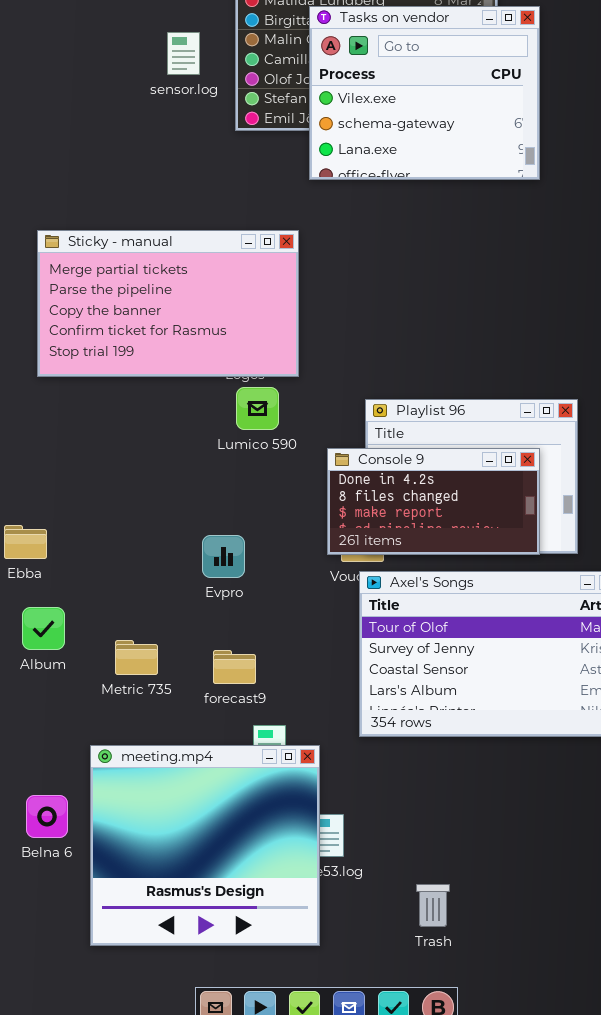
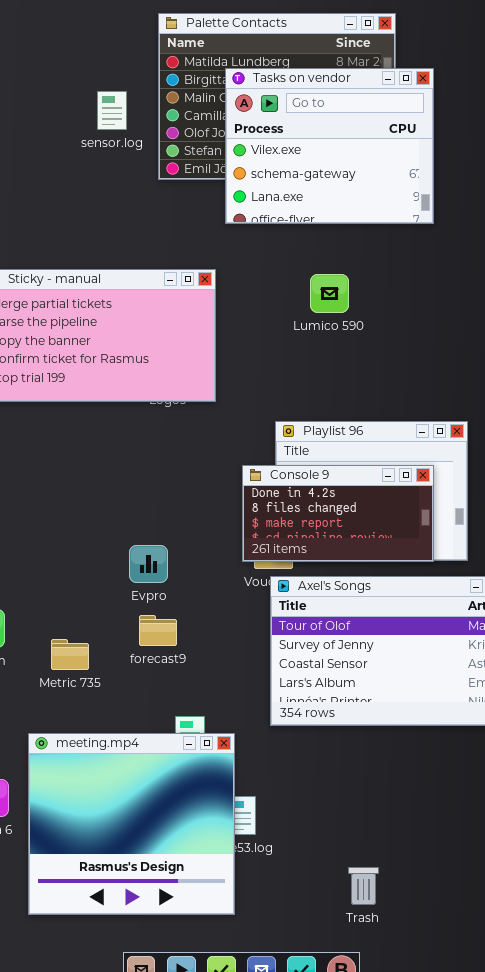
Lumico 590: [236,387,279,430] -> [310,274,349,313], moved
forecast9: [213,650,256,684] -> [139,615,177,646], moved
Trash: [416,884,450,927] -> [348,867,379,905], moved

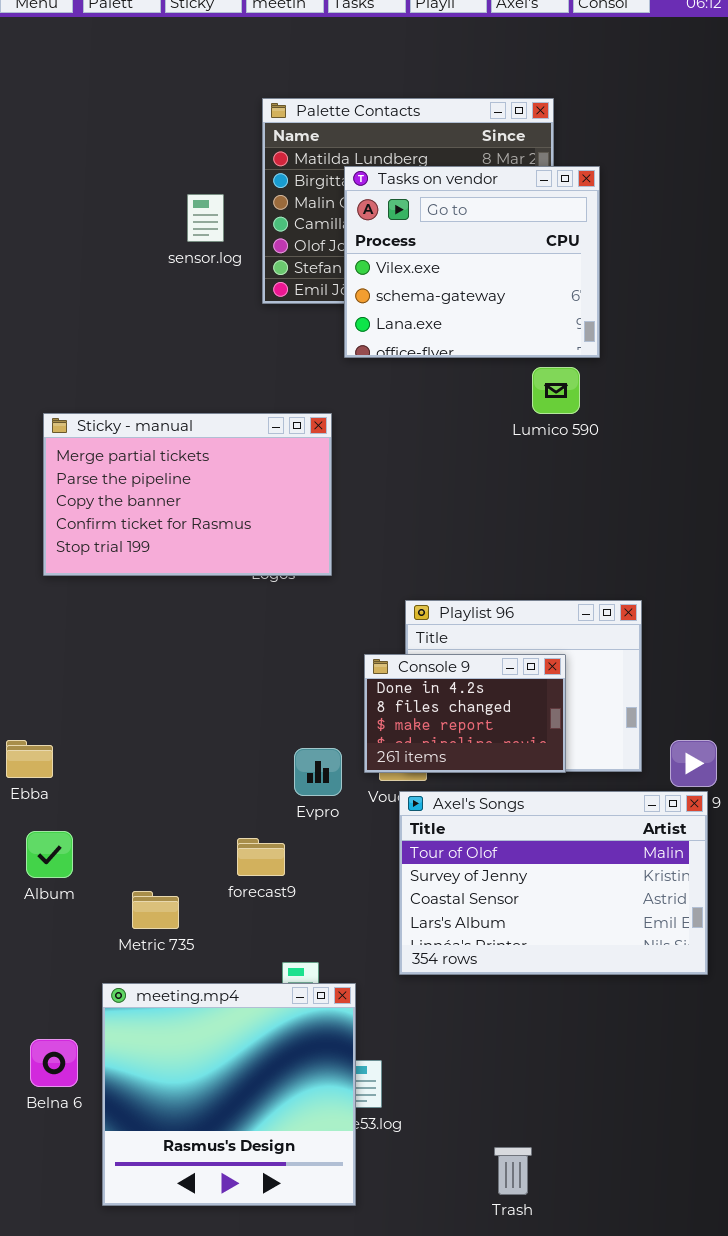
Lumico 590: [310,274,349,313] -> [532,367,580,414], moved
Console 9: [242,465,434,562] -> [364,654,566,773], resized
Evpro: [129,545,168,583] -> [294,748,342,796], moved
Metric 735: [51,639,89,670] -> [132,891,179,929], moved

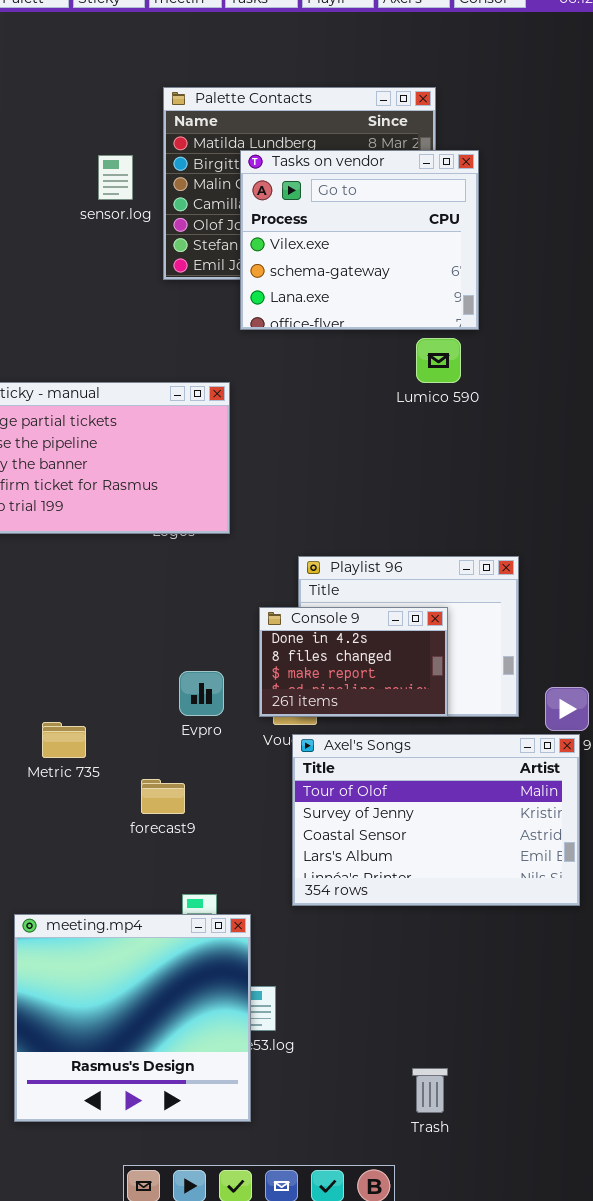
sensor.log: [187,194,224,242] -> [98,155,133,200], moved
Evpro: [294,748,342,796] -> [179,671,224,716], moved
Metric 735: [132,891,179,929] -> [42,722,86,758], moved
Trash: [494,1147,532,1195] -> [412,1068,448,1113], moved

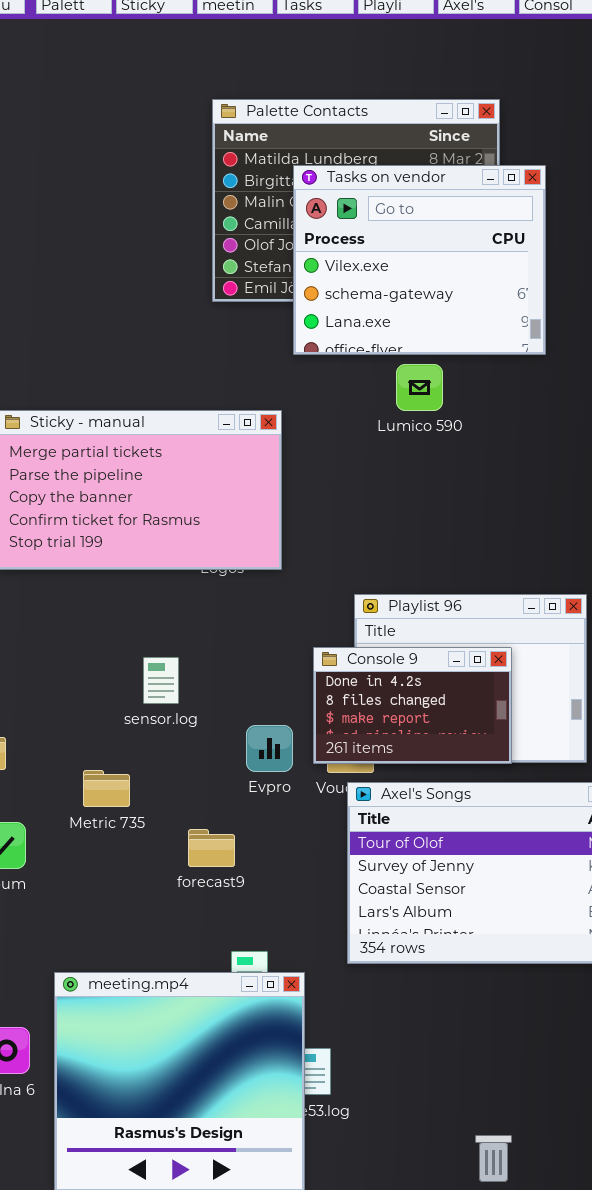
sensor.log: [98,155,133,200] -> [143,657,179,704], moved
Lumico 590: [416,338,461,383] -> [396,364,443,411], moved
Evpro: [179,671,224,716] -> [246,725,293,772], moved

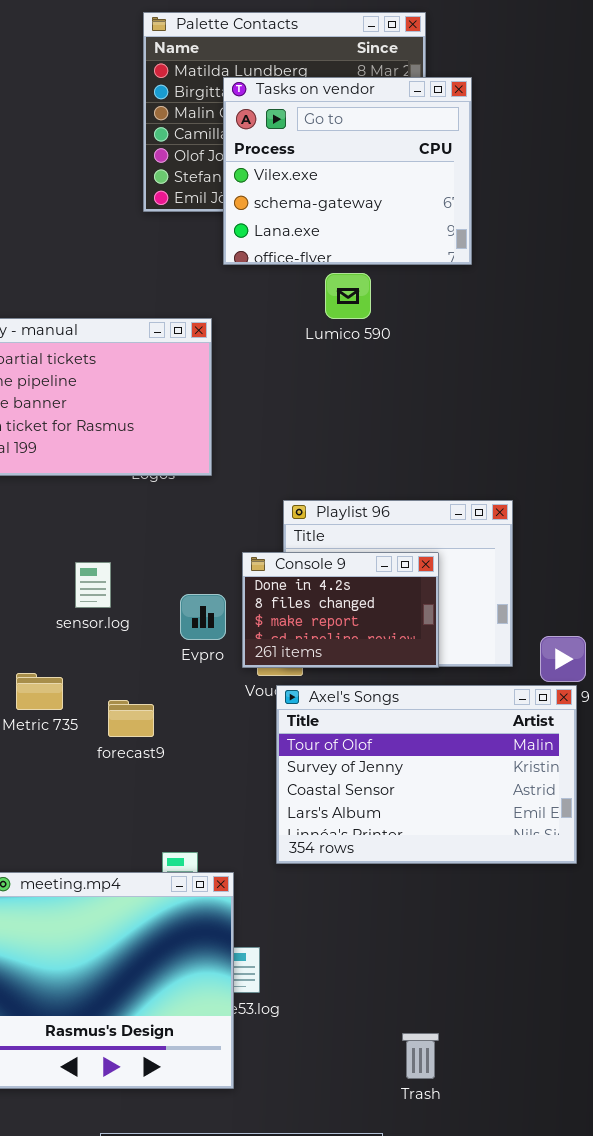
Evpro: [246,725,293,772] -> [180,594,226,640], moved
forecast9: [188,829,235,867] -> [108,700,154,737], moved

